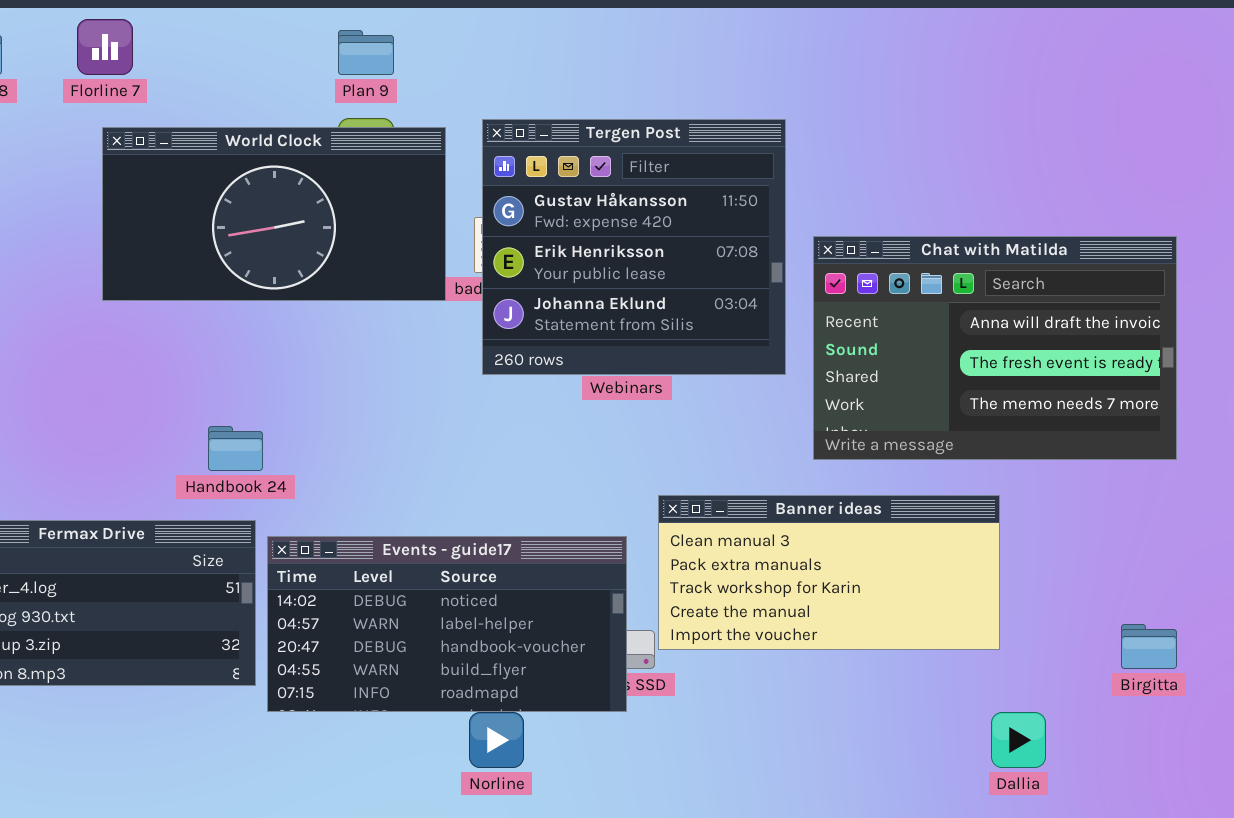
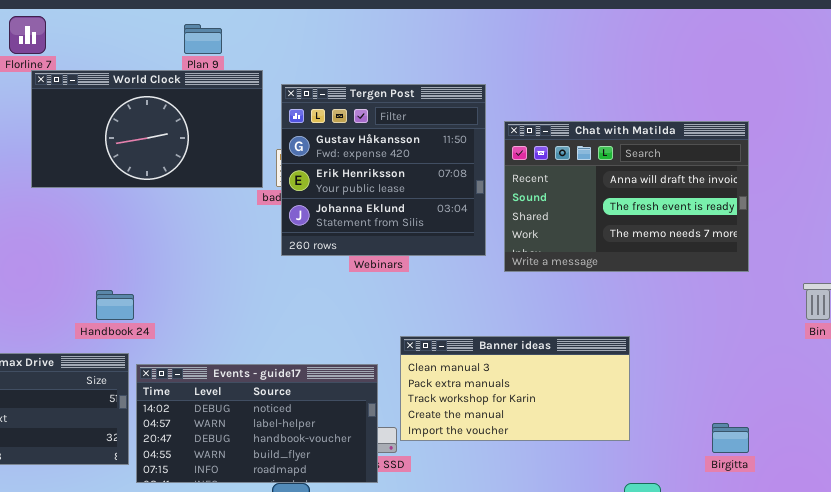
World Clock: [102,127,446,301] -> [31,70,263,188], moved
Chat with Matilda: [813,236,1177,460] -> [504,121,749,272], moved

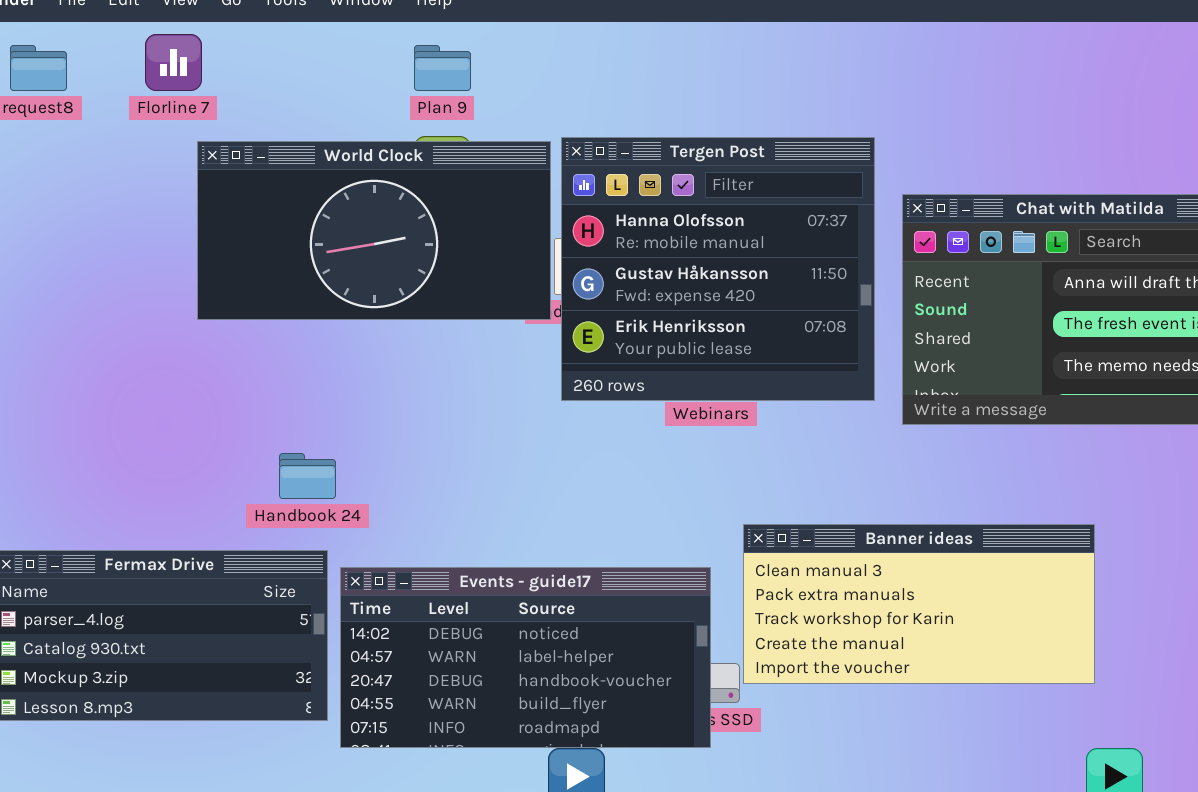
World Clock: [31,70,263,188] -> [197,141,551,320], moved
Tergen Post: [281,84,486,256] -> [561,137,875,401], scrolled up 1 row

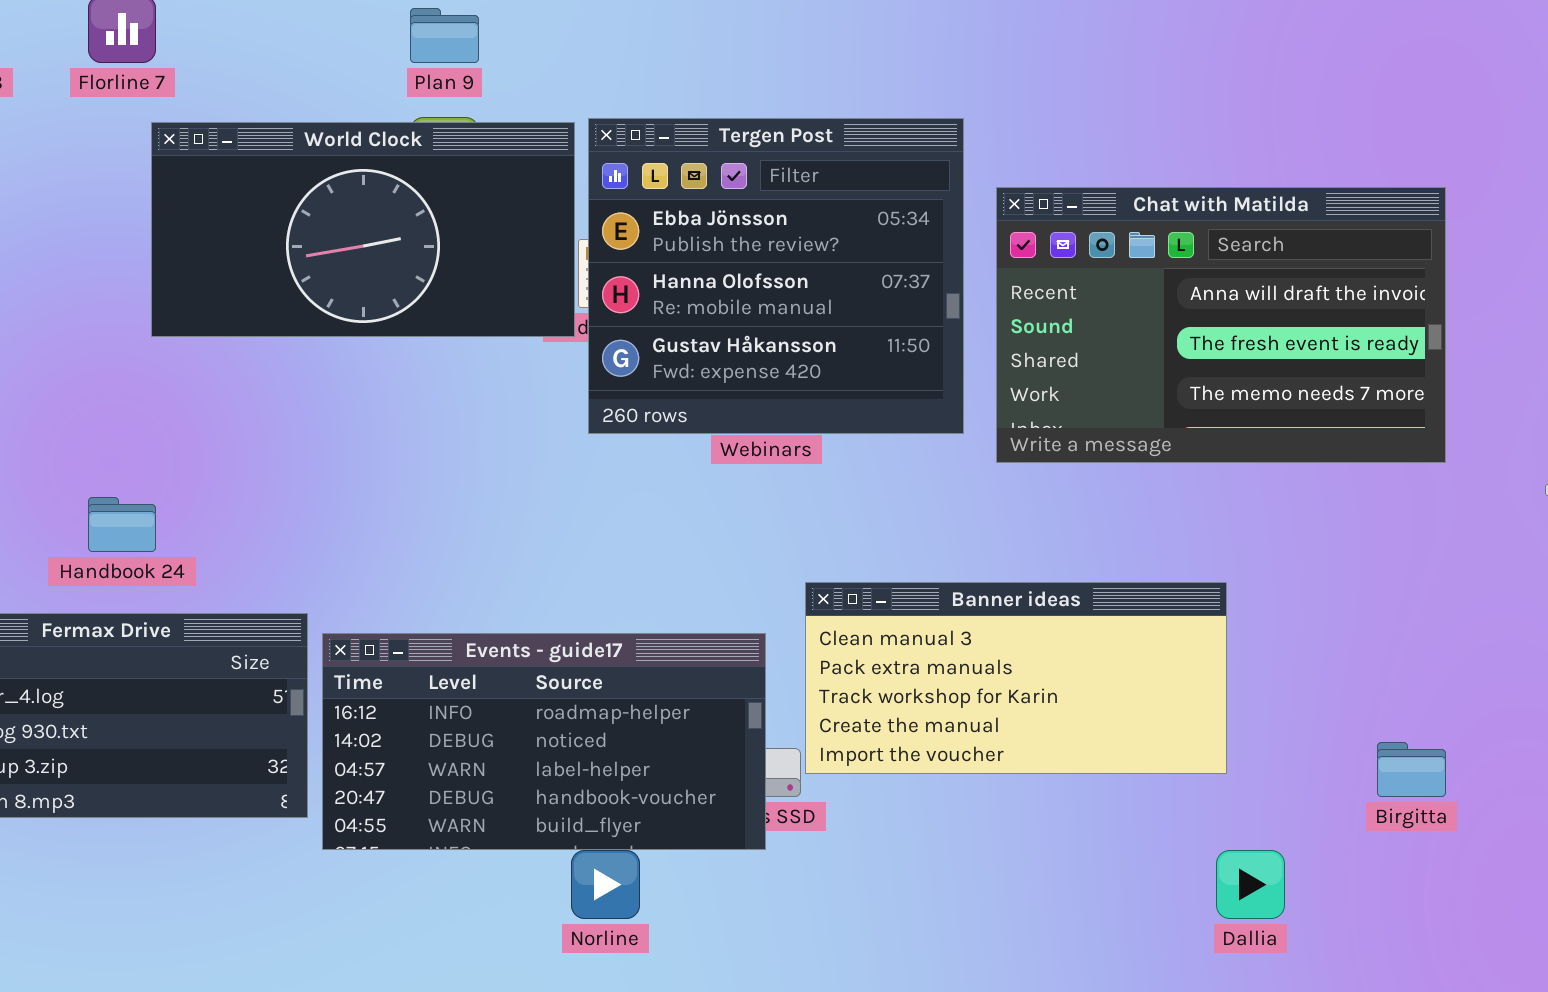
Tergen Post: [561,137,875,401] -> [588,118,964,434], scrolled up 1 row
Handbook 24: [279,453,336,499] -> [88,497,156,552], moved
Events - guide17: [340,567,711,748] -> [322,633,766,850], scrolled up 1 row

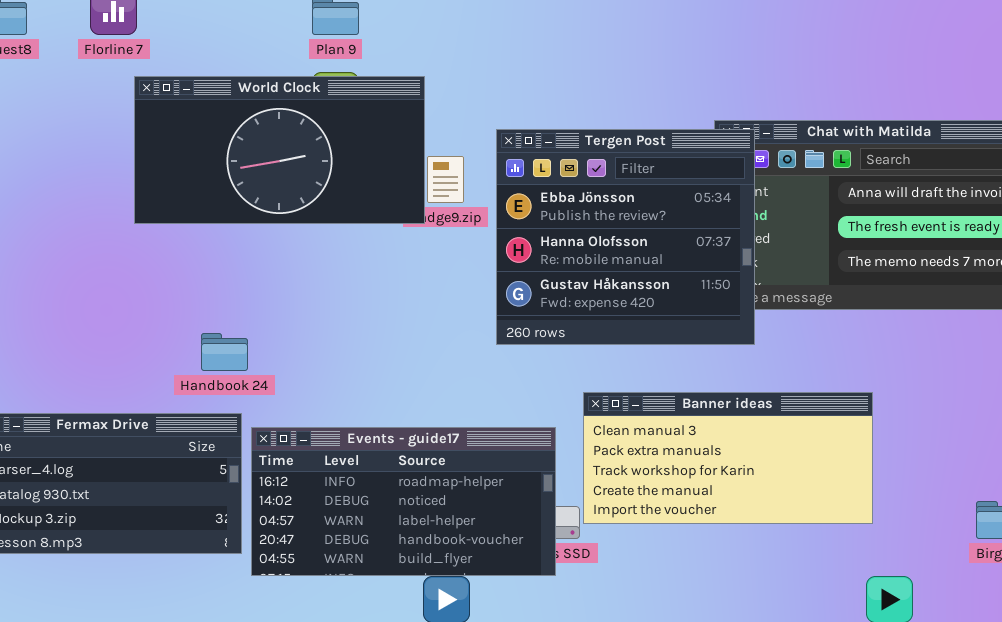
Tergen Post: [588,118,964,434] -> [496,129,755,345], moved
Handbook 24: [88,497,156,552] -> [201,333,248,371], moved

